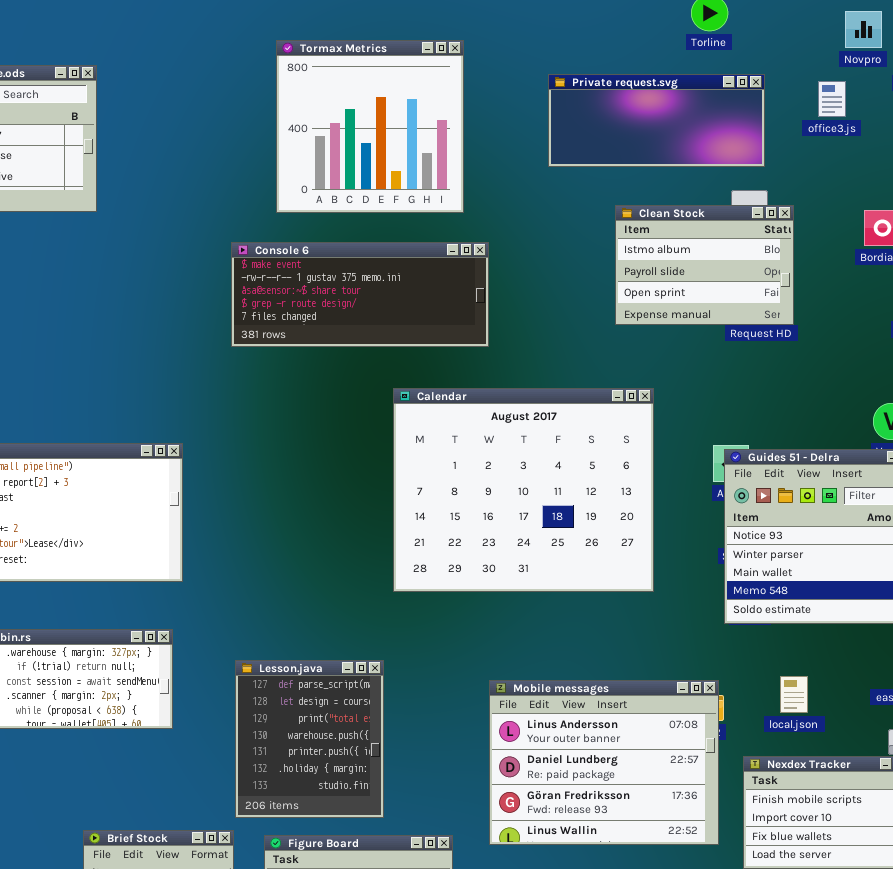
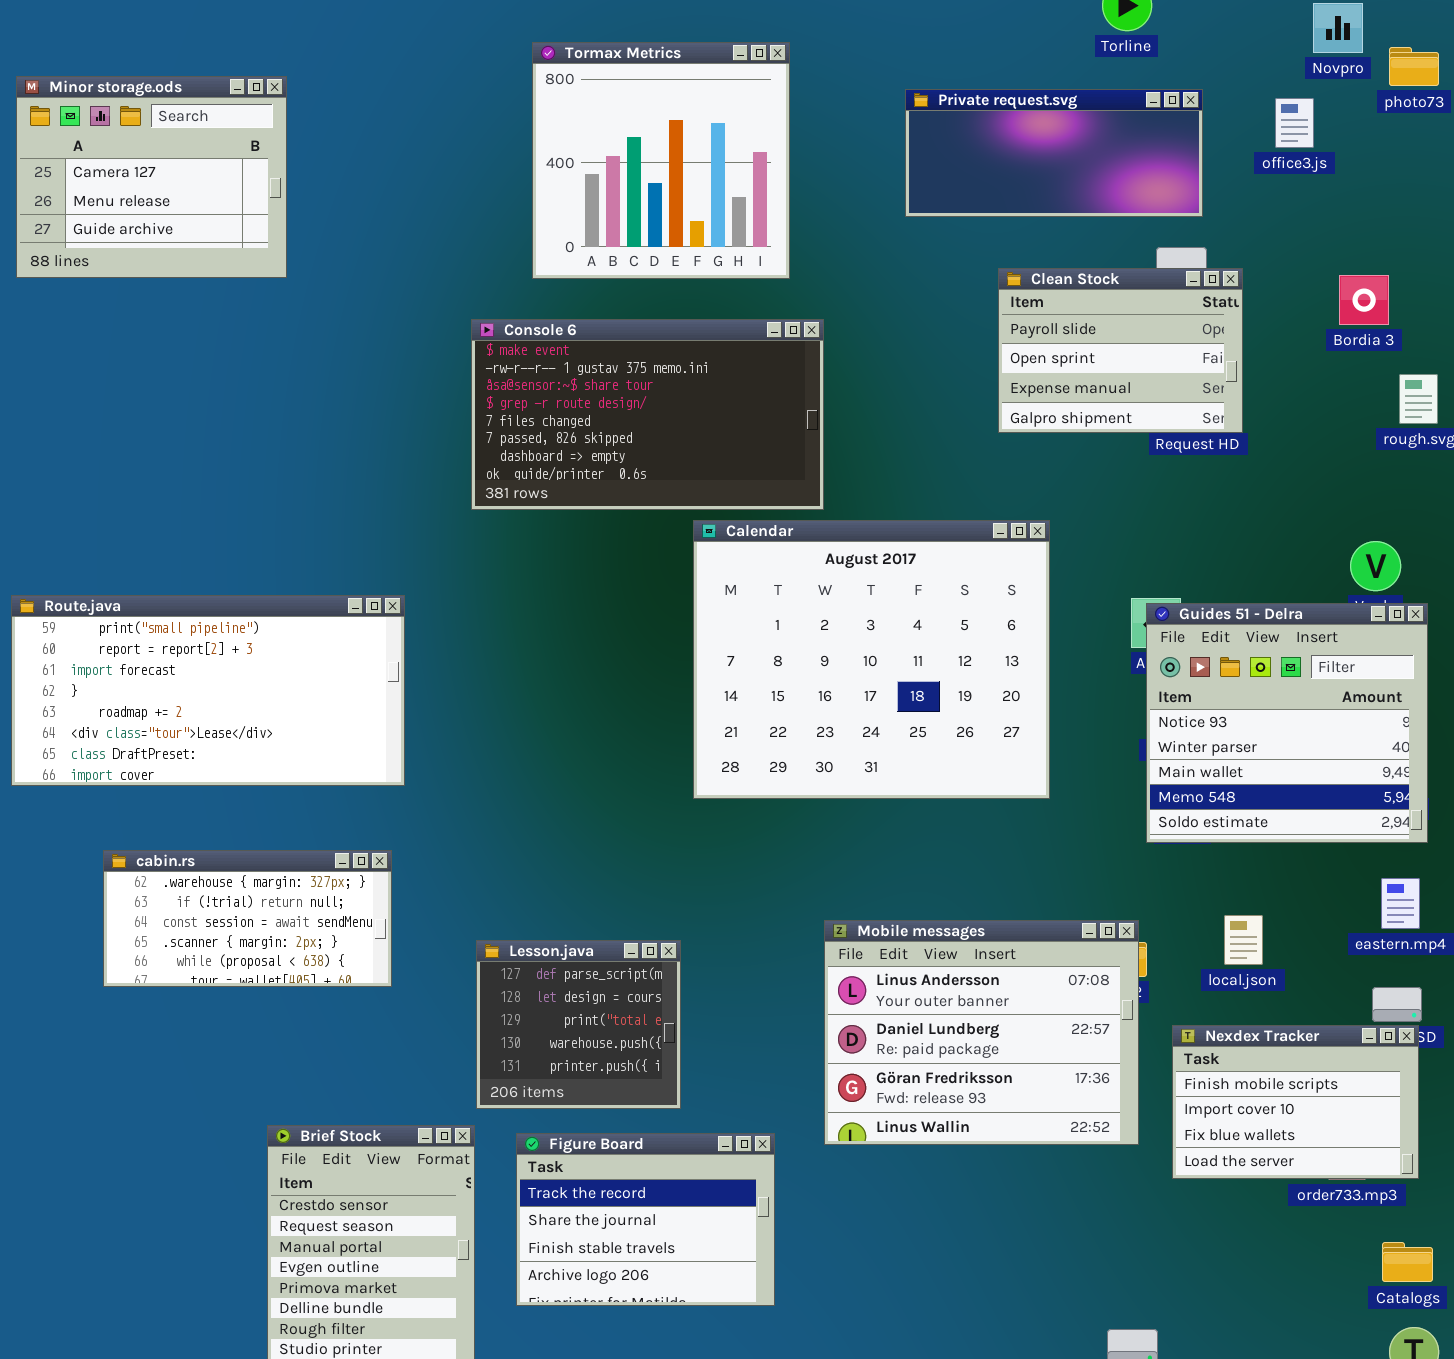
Clean Stock: [615,205,794,325] -> [998,268,1243,433], scrolled down 1 row
Console 6: [231,242,489,347] -> [471,319,824,510], resized
Lesson.java: [235,660,384,818] -> [476,940,681,1109], resized

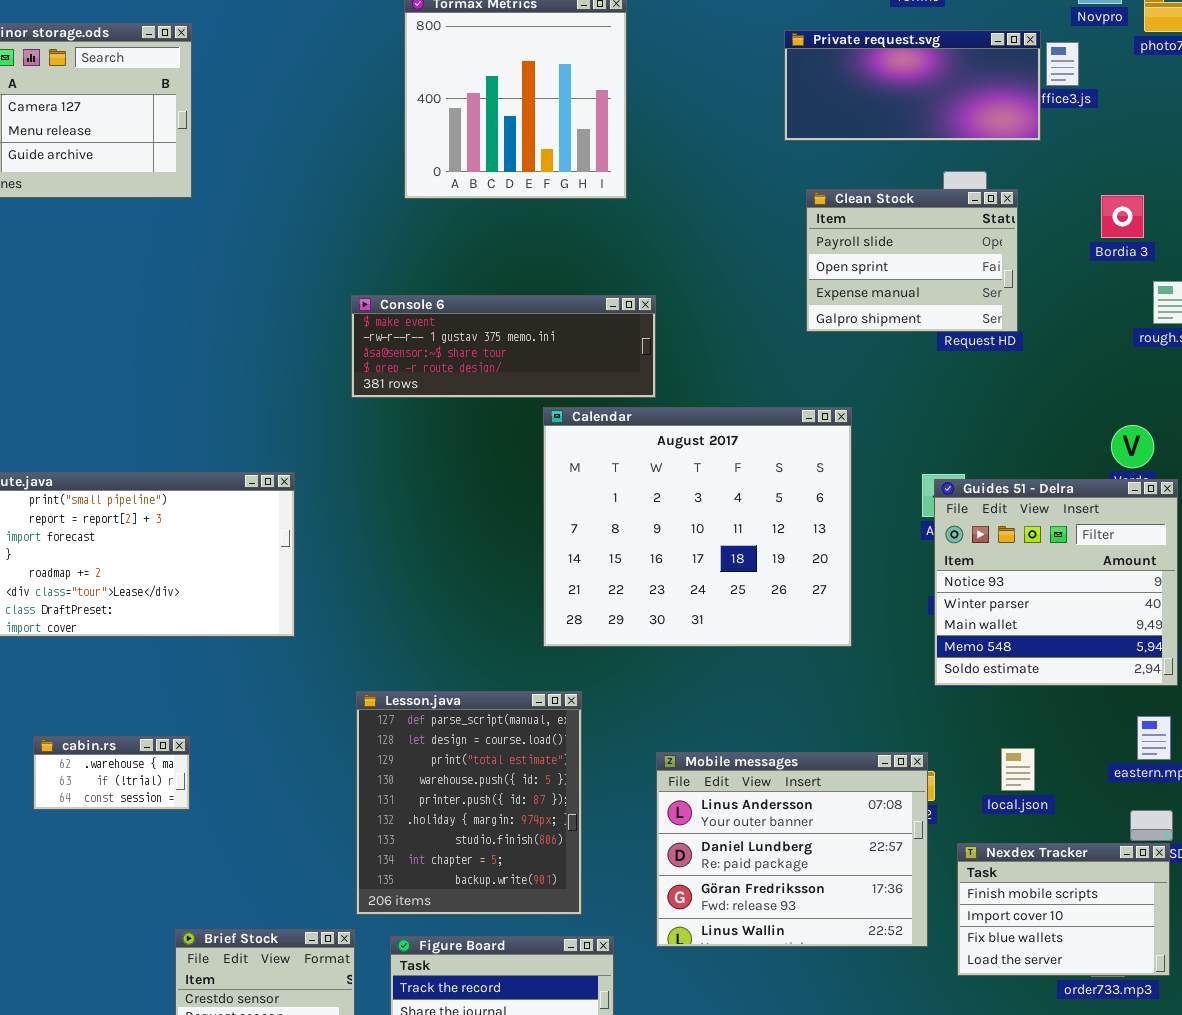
Private request.svg: [905,89,1203,217] -> [784,30,1041,141], moved
Console 6: [471,319,824,510] -> [351,295,656,398], resized
cabin.rs: [103,850,392,987] -> [33,736,190,810], resized
Lesson.java: [476,940,681,1109] -> [356,691,582,915], resized

